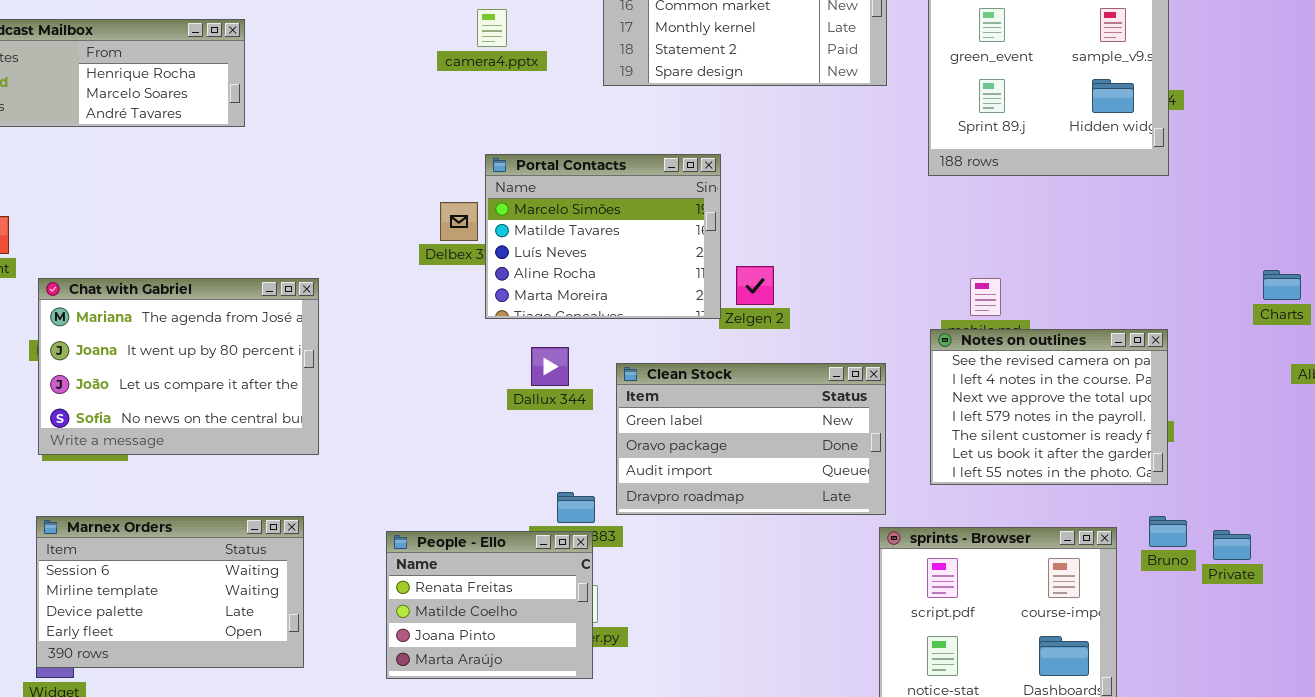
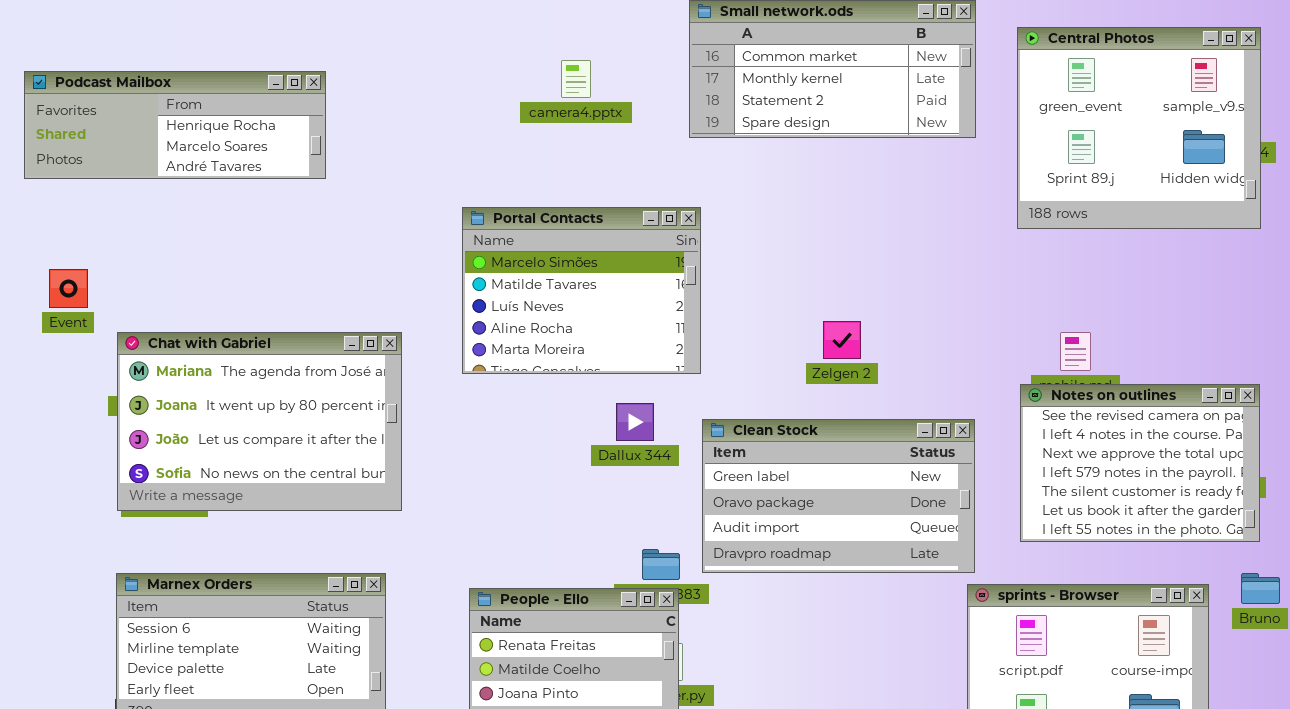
Portal Contacts: [485,154,721,319] -> [462,207,701,374], moved

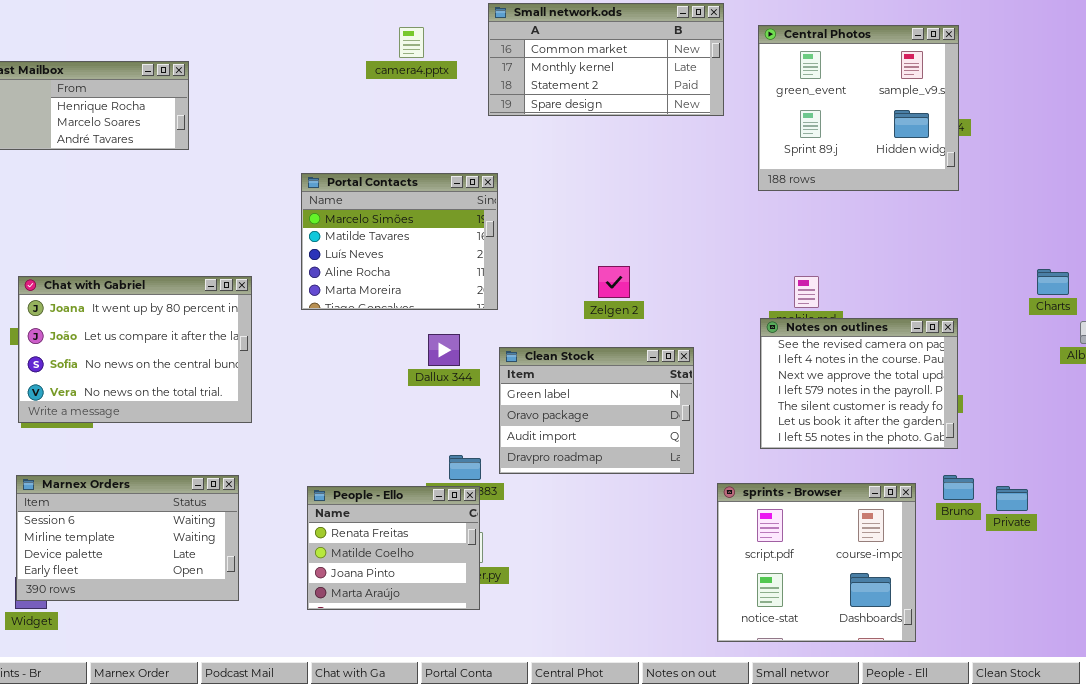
camera4.pptx: [561,60,591,98] -> [399,27,424,58], moved
Chat with Gabriel: [117,332,402,511] -> [18,276,252,423], scrolled down 1 row
Clean Stock: [702,419,975,573] -> [499,347,694,474], resized

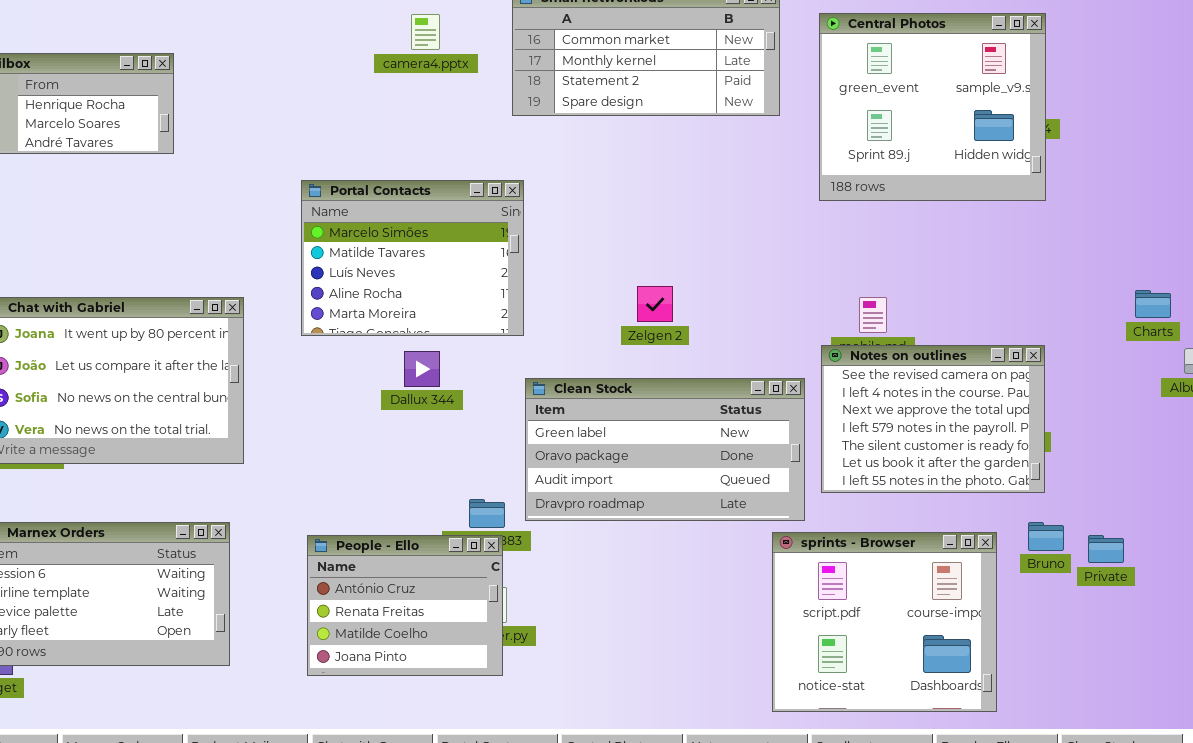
Dallux 344: [428,334,460,366] -> [404,351,440,387], moved
Clean Stock: [499,347,694,474] -> [525,378,805,521], resized
People - Ello: [307,486,480,610] -> [307,535,503,676], scrolled up 1 row

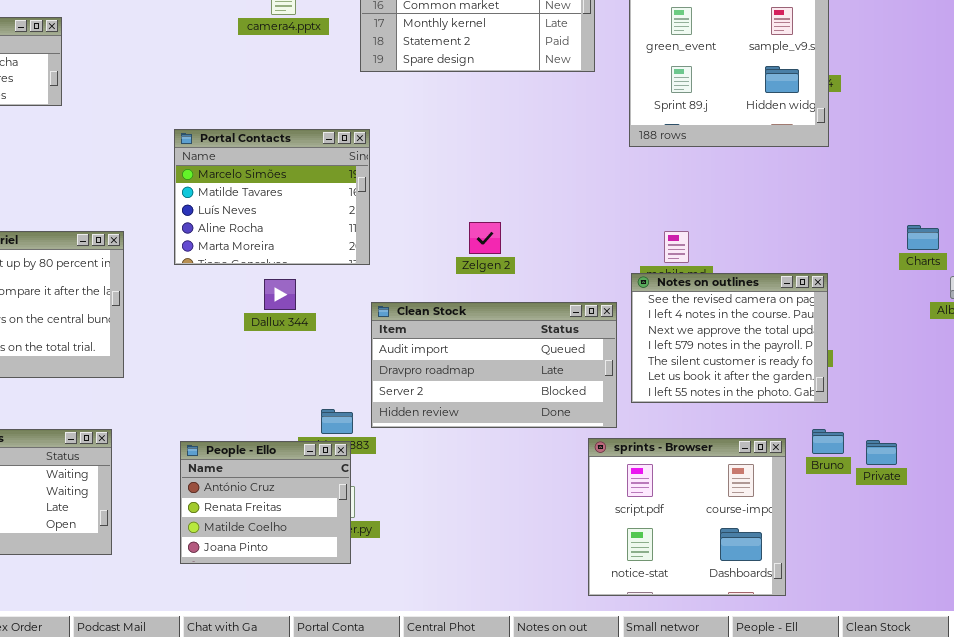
Clean Stock: [525,378,805,521] -> [371,302,617,428], scrolled down 2 rows

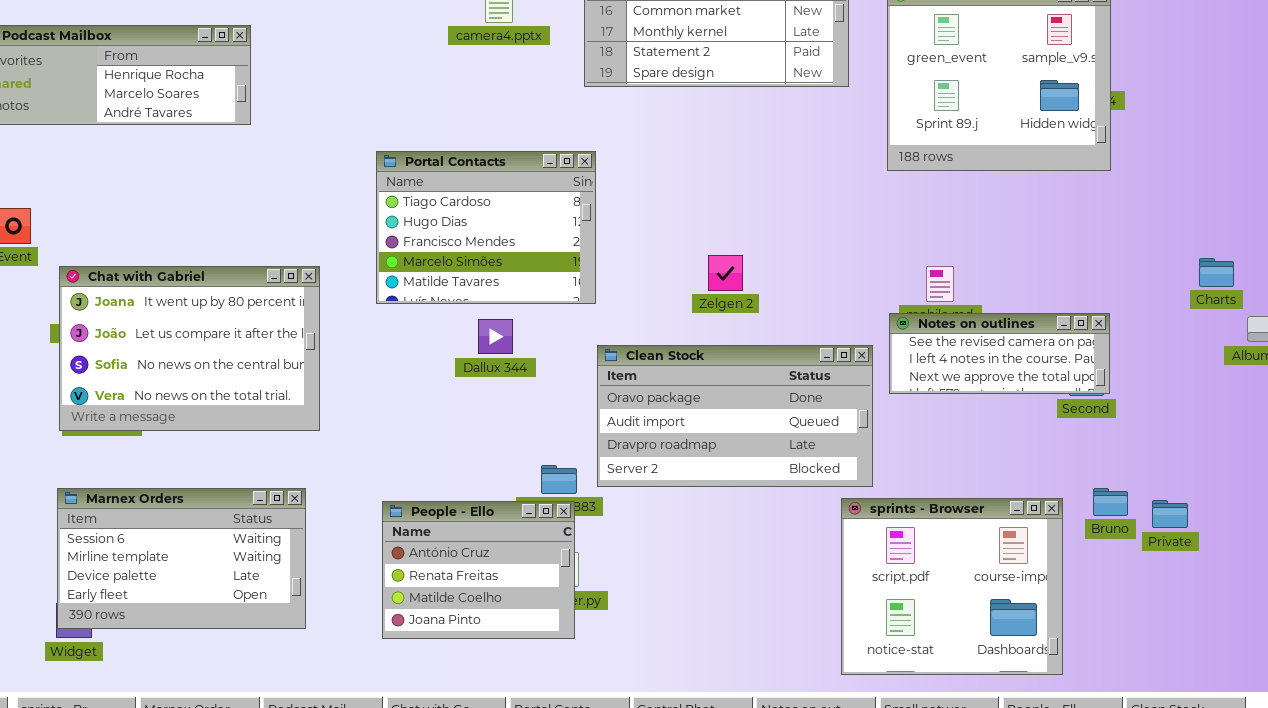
Portal Contacts: [174,129,370,265] -> [376,151,596,304], scrolled up 3 rows
Notes on outlines: [631,273,828,403] -> [889,313,1110,394], resized
Clean Stock: [371,302,617,428] -> [597,345,873,487], scrolled up 1 row

